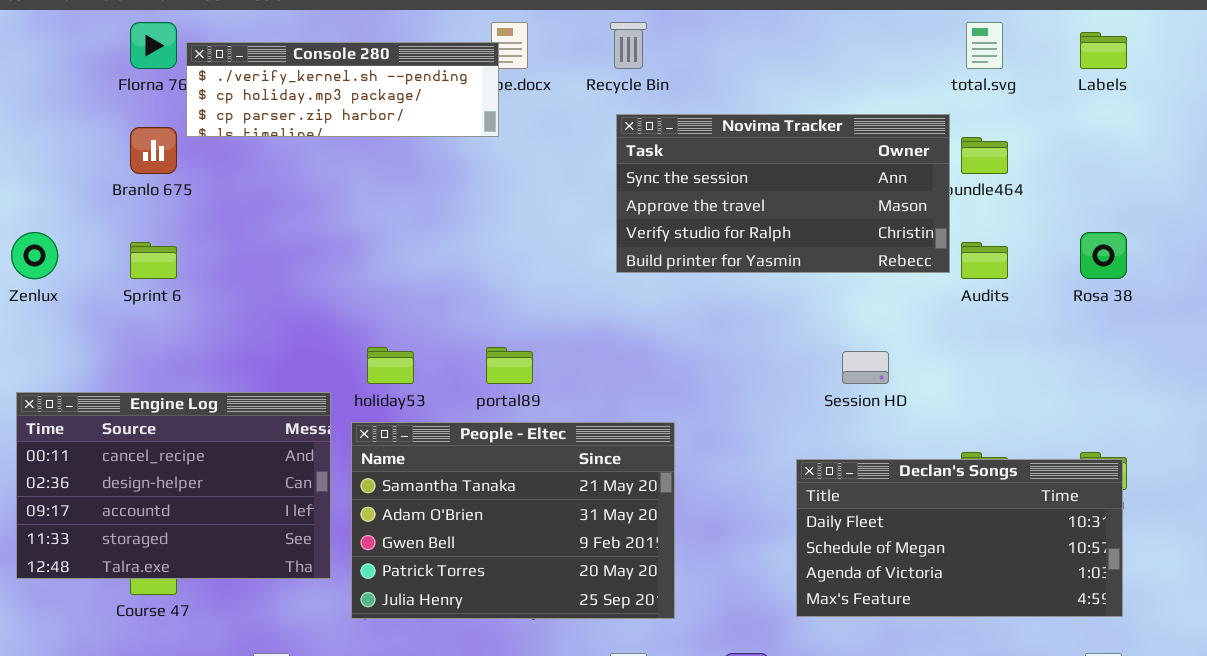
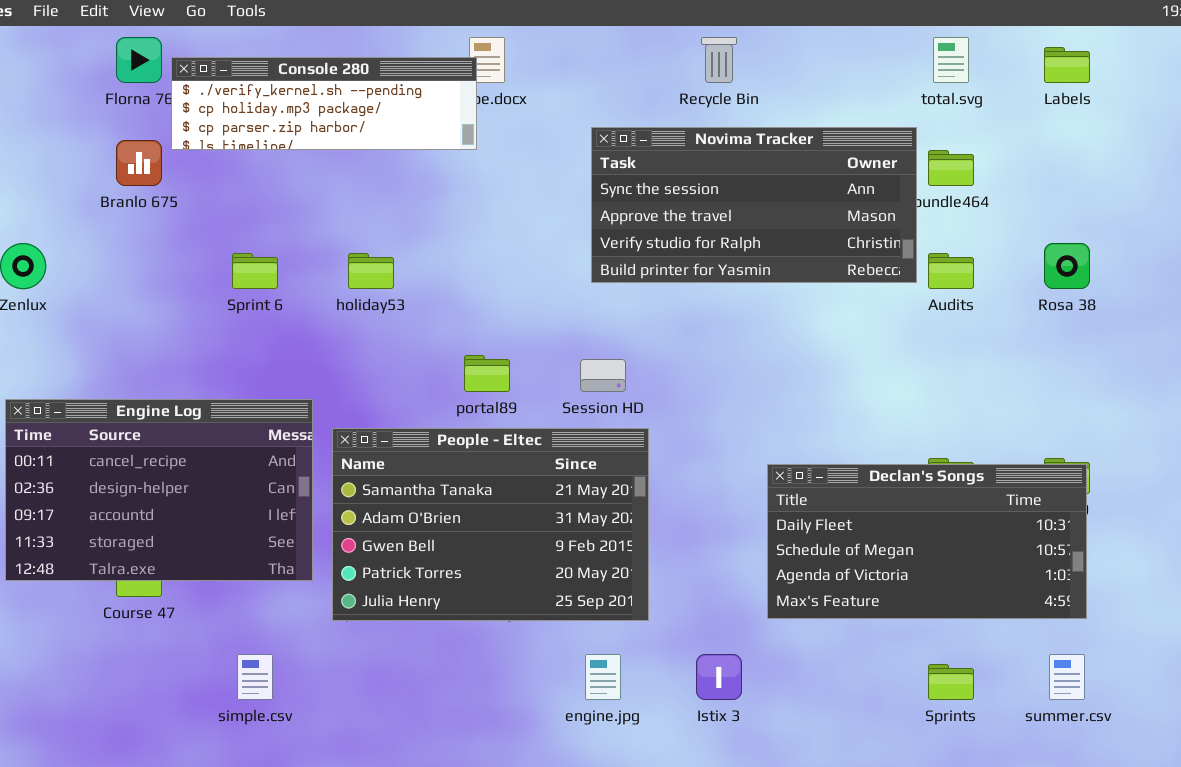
Recycle Bin: [610,22,647,69] -> [701,37,737,83], moved
Sprint 6: [130,242,177,279] -> [232,253,278,289], moved
holiday53: [367,347,414,384] -> [348,253,394,289], moved
Session HD: [842,351,889,384] -> [580,359,626,392], moved

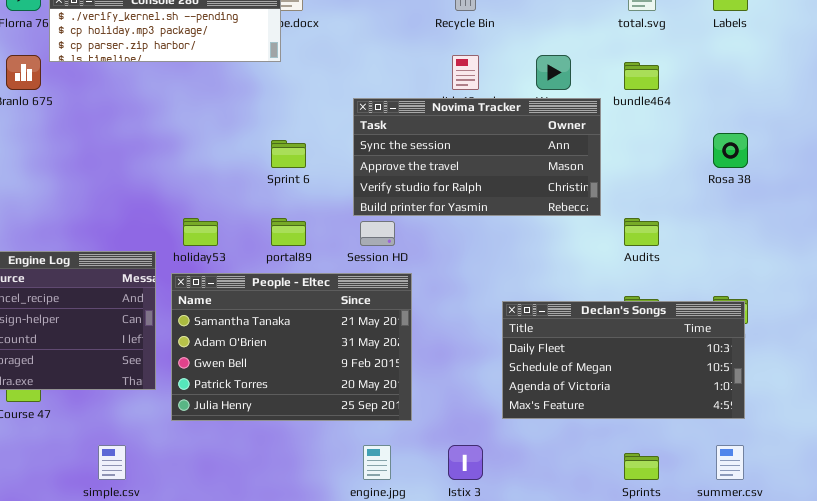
Novima Tracker: [591,127,917,283] -> [353,98,601,216], moved
Sprint 6: [232,253,278,289] -> [271,140,306,168], moved
holiday53: [348,253,394,289] -> [183,218,218,246], moved
Audits: [928,253,974,289] -> [624,218,659,246], moved

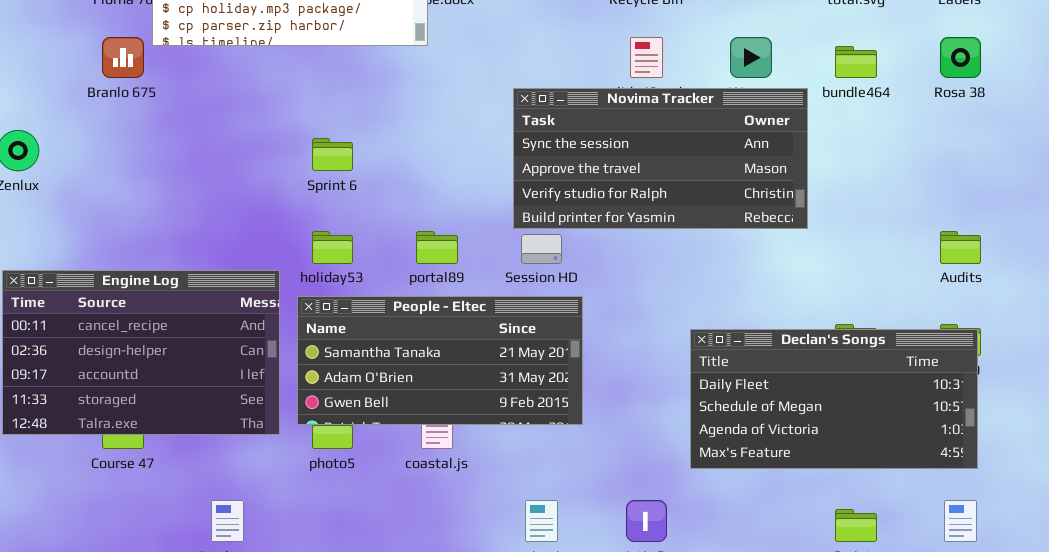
Rosa 38: [713,133,748,168] -> [940,37,981,78], moved
Sprint 6: [271,140,306,168] -> [312,138,353,171], moved
Audits: [624,218,659,246] -> [940,231,981,264], moved
People - Eltec: [171,273,412,421] -> [297,296,583,425], resized

